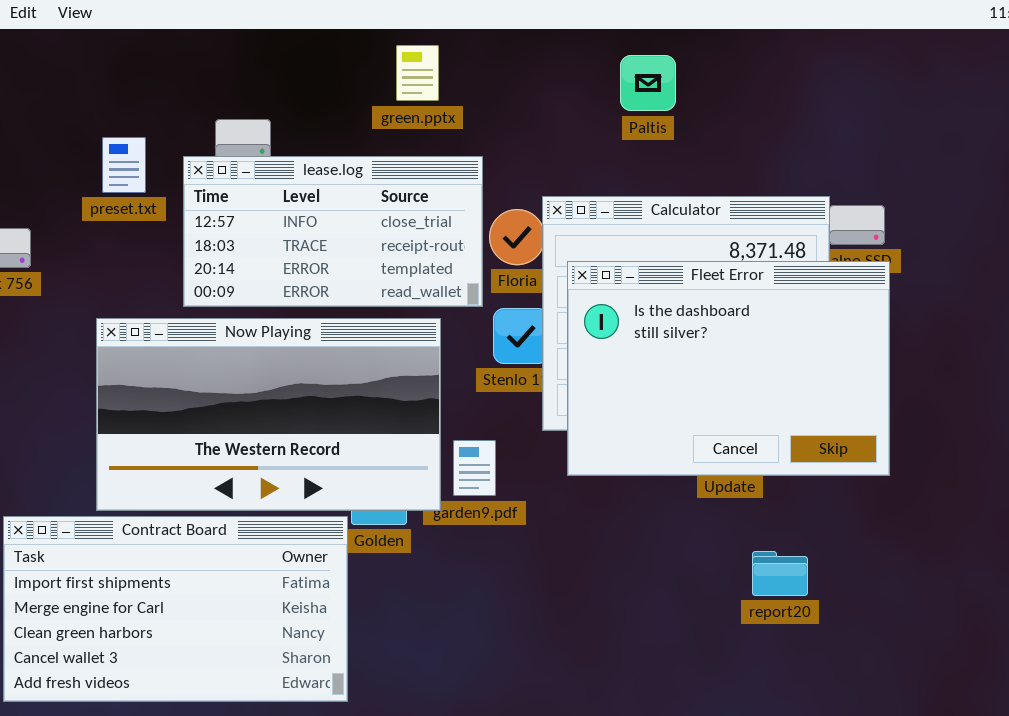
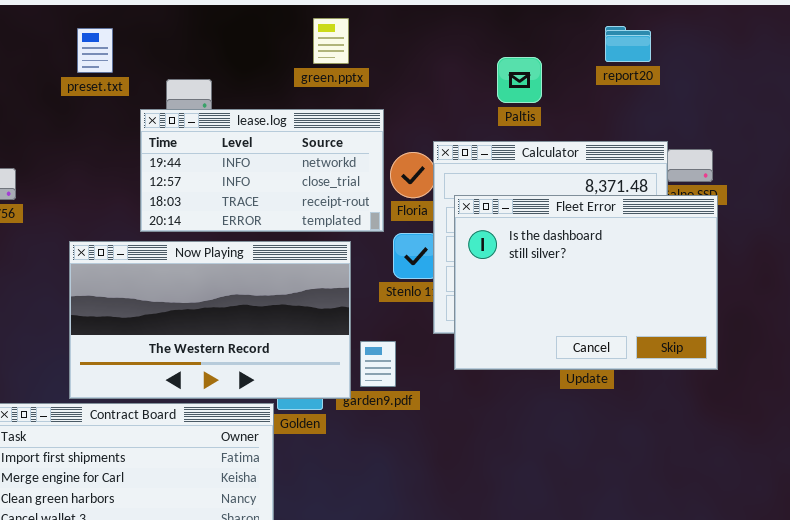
Paltis: [620,55,676,111] -> [497,57,542,103], moved
preset.txt: [102,137,146,193] -> [77,28,113,73], moved
lease.log: [183,156,483,307] -> [140,109,384,232], scrolled up 1 row
report20: [752,551,808,596] -> [605,26,651,62], moved

